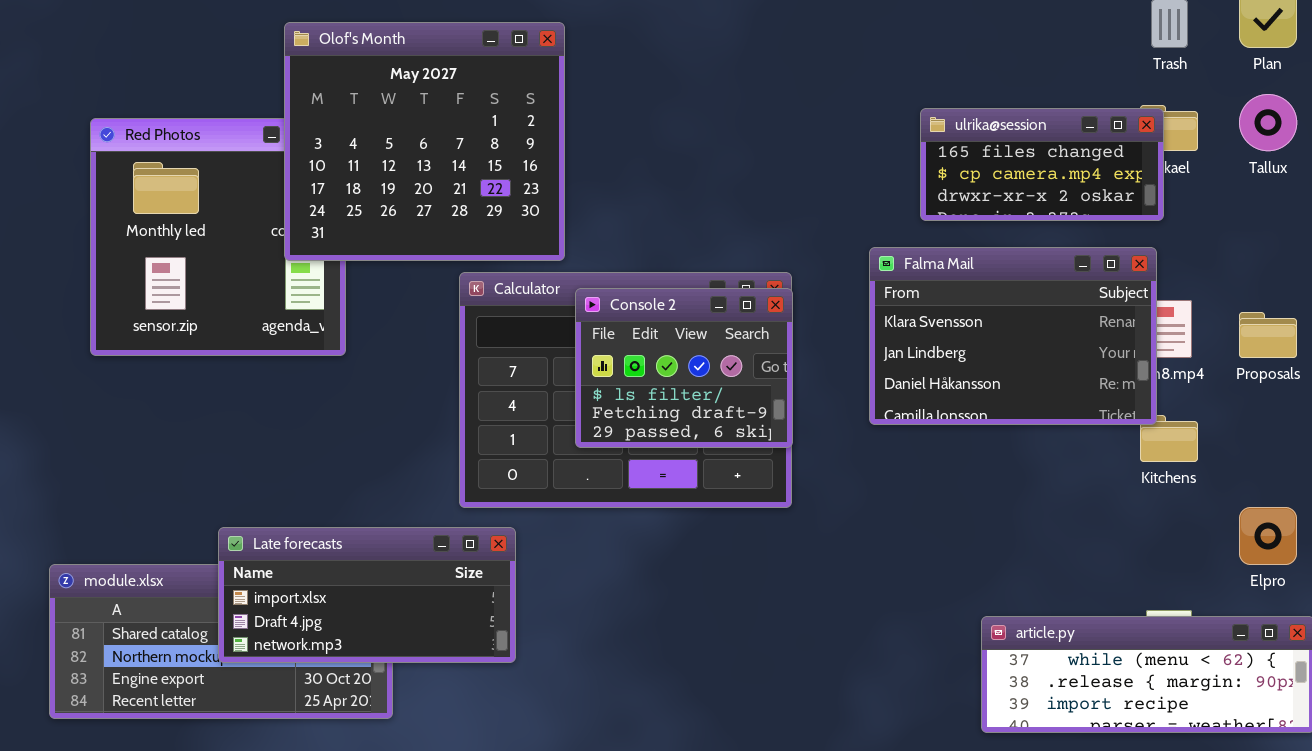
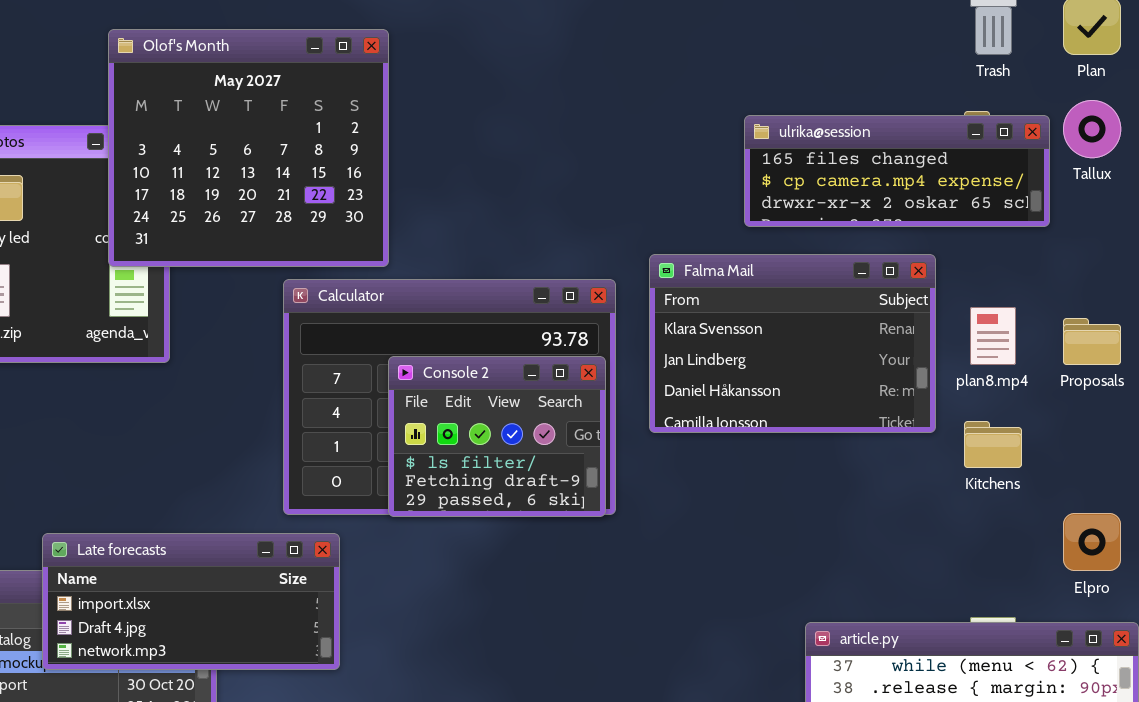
ulrika@session: [920,108,1164,221] -> [744,115,1050,227], resized
Falma Mail: [869,247,1157,425] -> [649,254,936,433], moved
Console 2: [575,288,793,448] -> [388,356,606,517], moved

